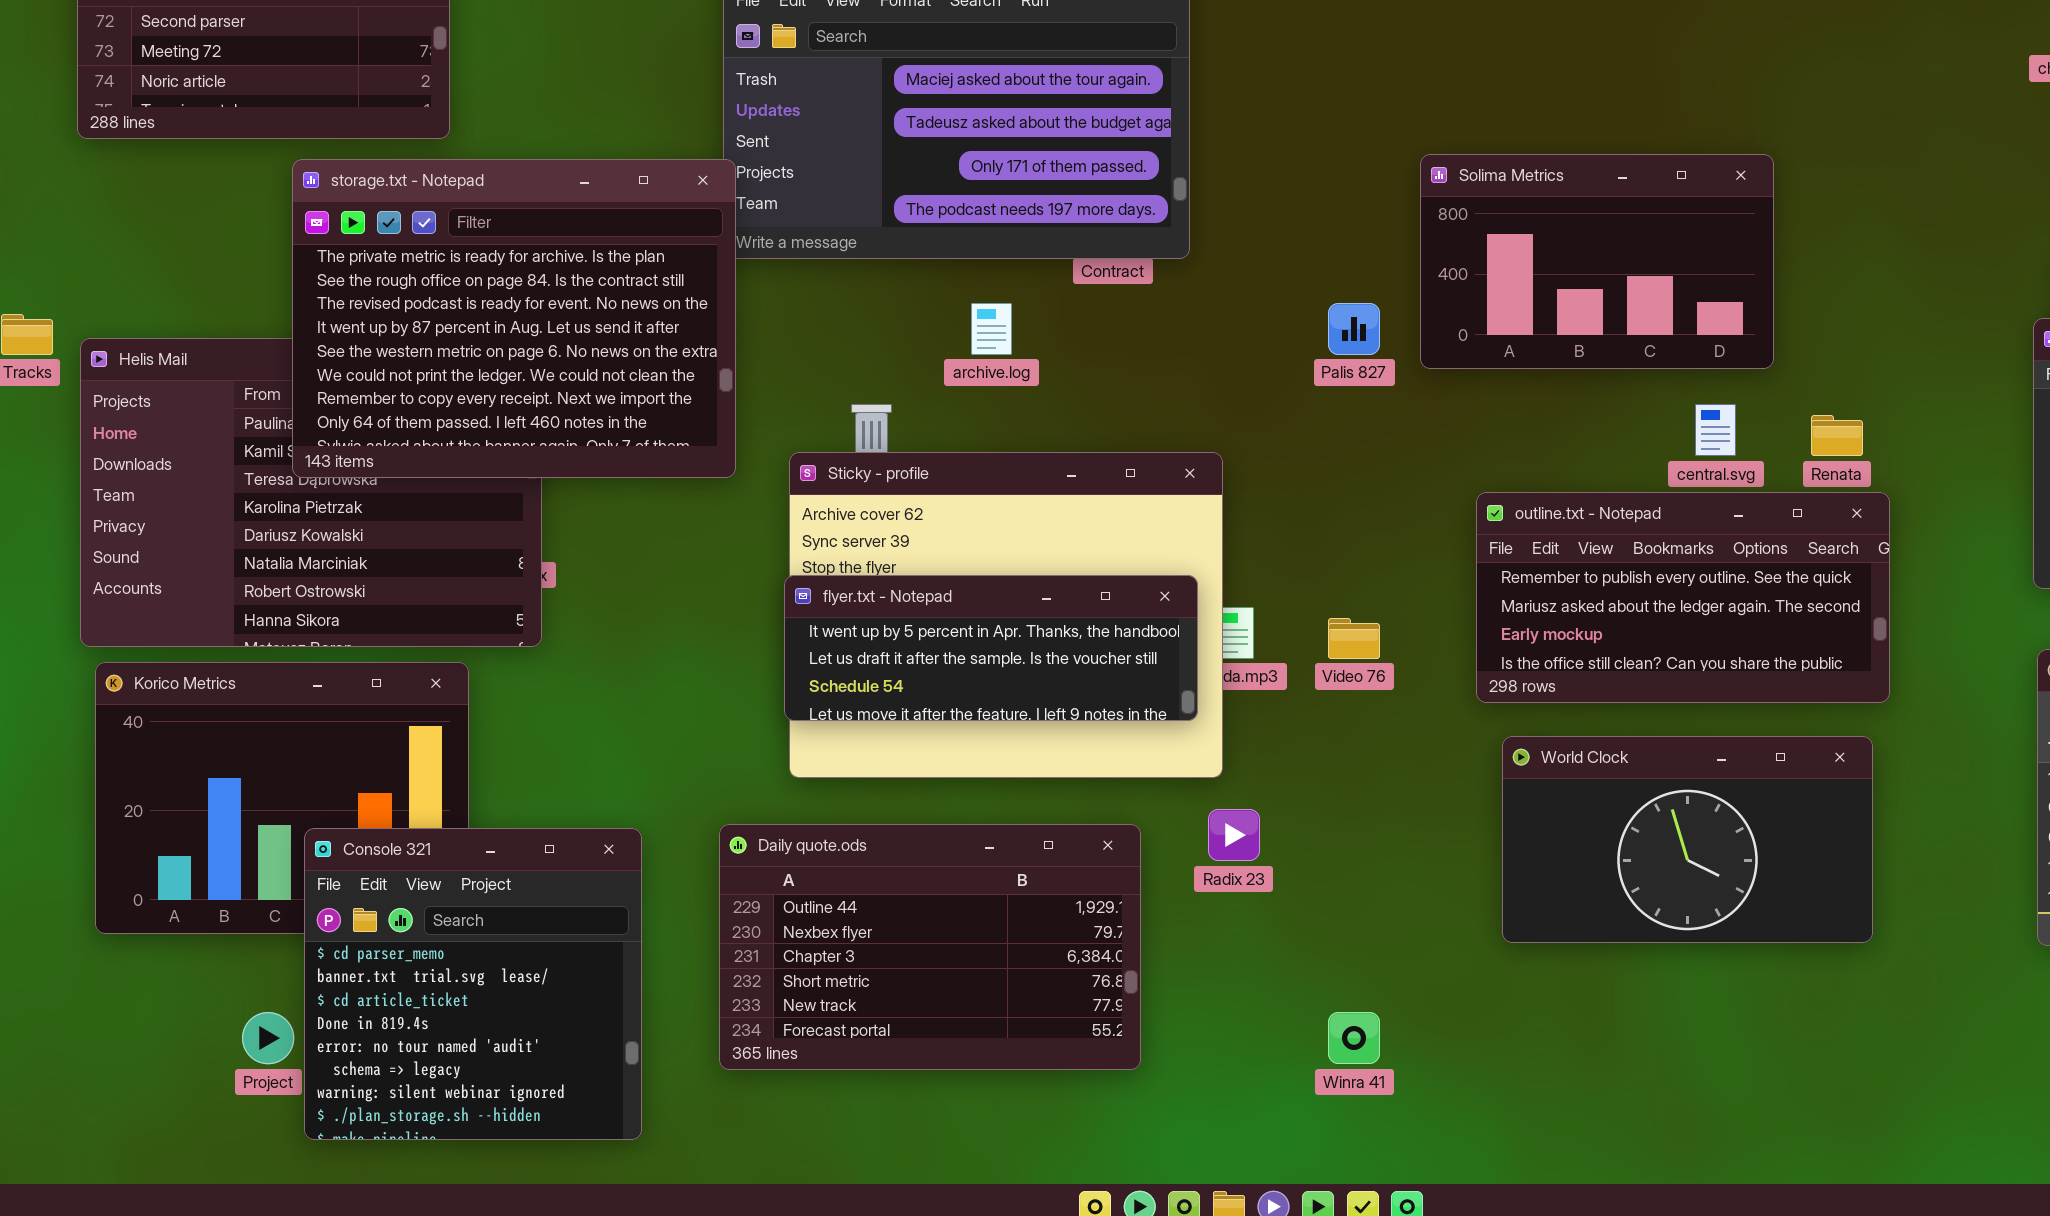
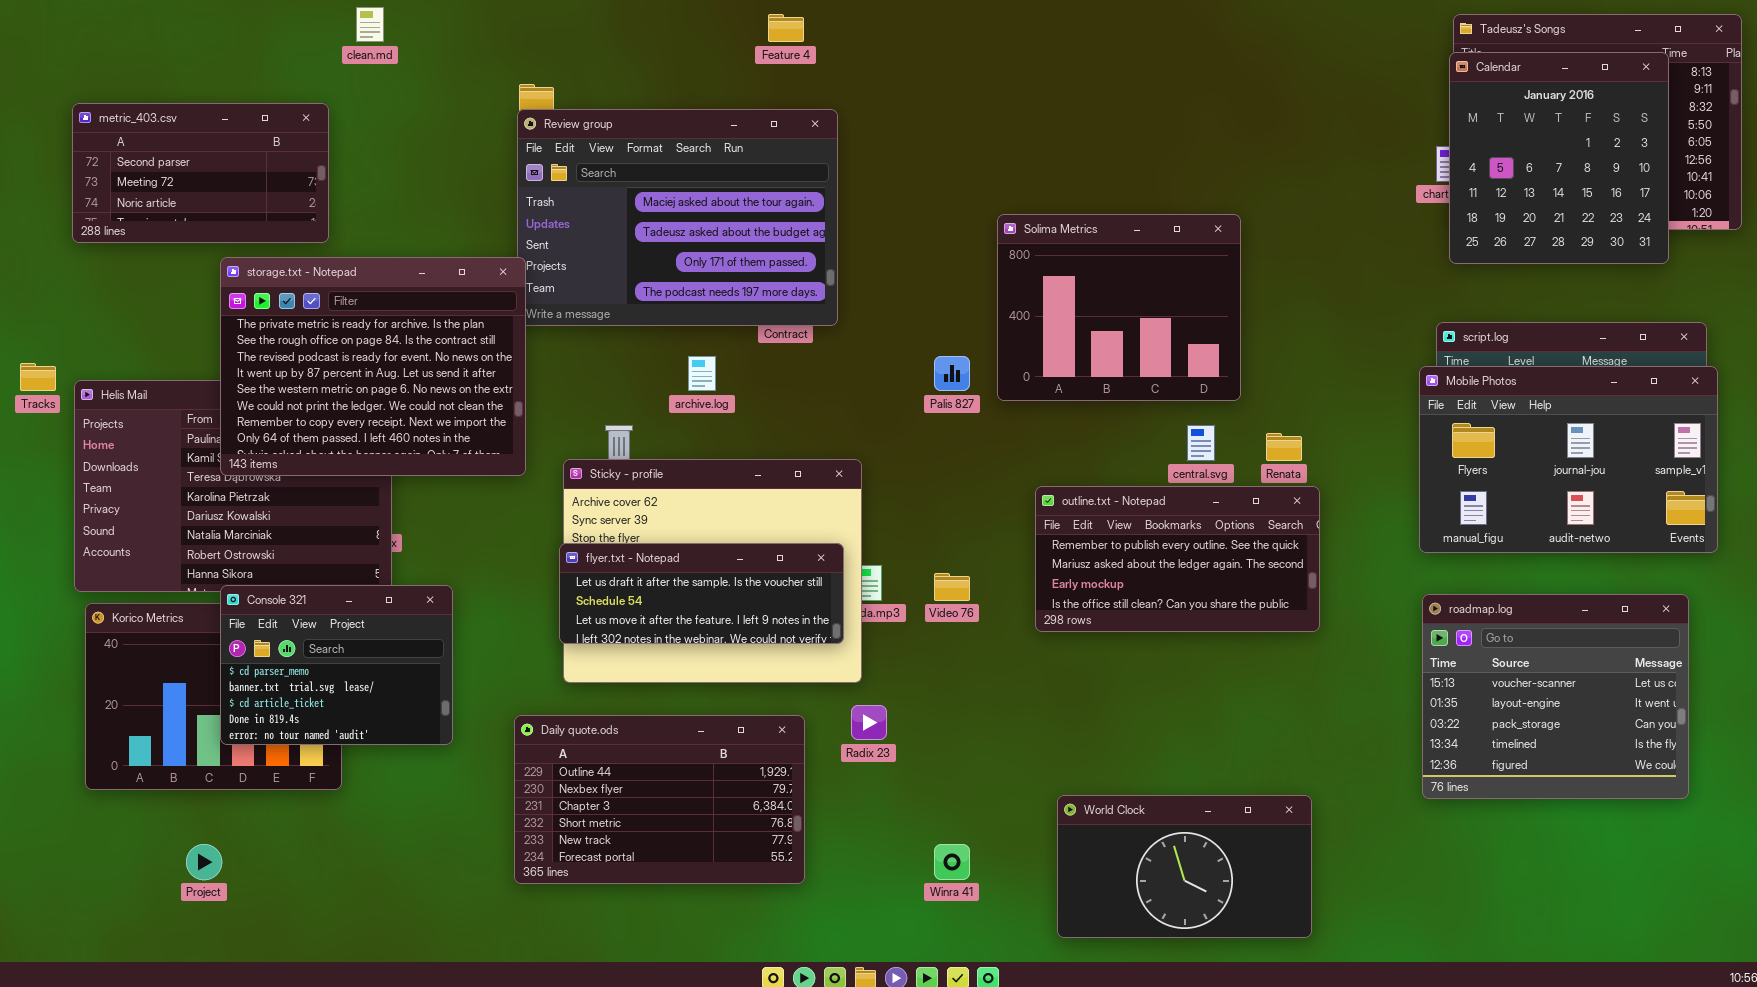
Solima Metrics: [1420,154,1774,369] -> [997,214,1241,401], resized
flyer.txt - Notepad: [784,575,1198,721] -> [559,543,844,644], scrolled down 1 row
World Clock: [1502,736,1873,943] -> [1057,795,1312,938], moved
Console 321: [304,828,642,1140] -> [220,585,453,745], moved, resized

